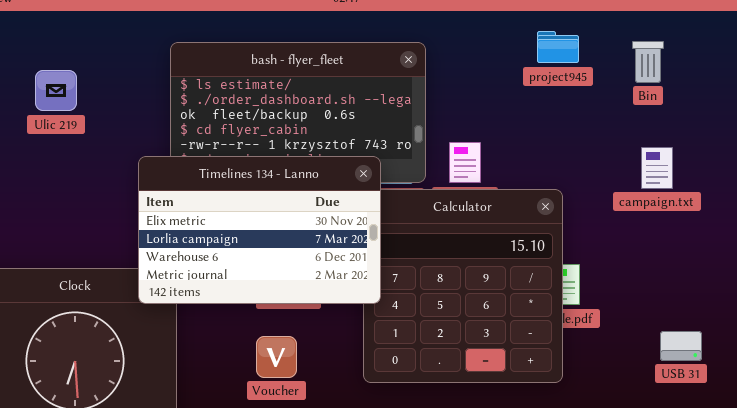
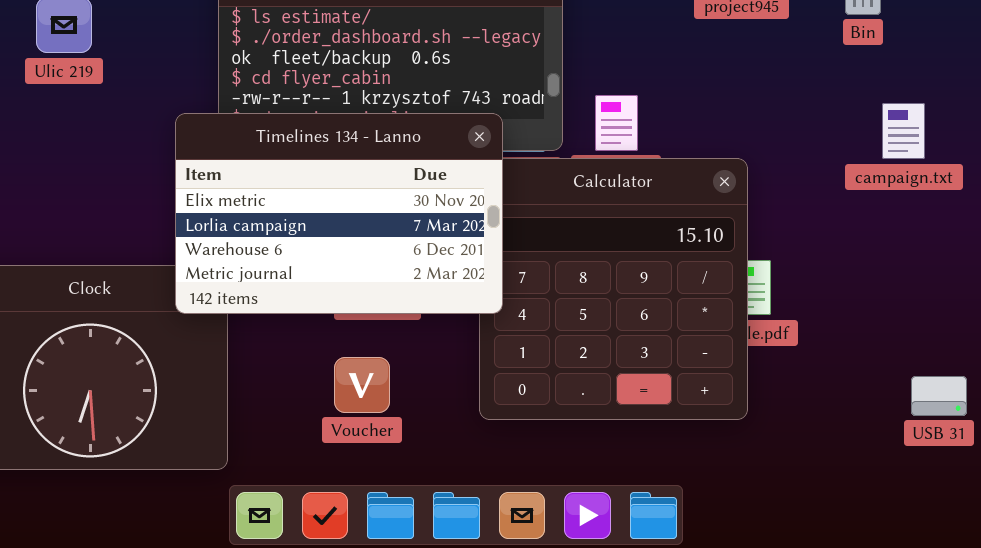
campaign.txt: [641,147,673,189] -> [882,103,925,159], moved
USB 31: [660,331,702,361] -> [911,376,967,416], moved

